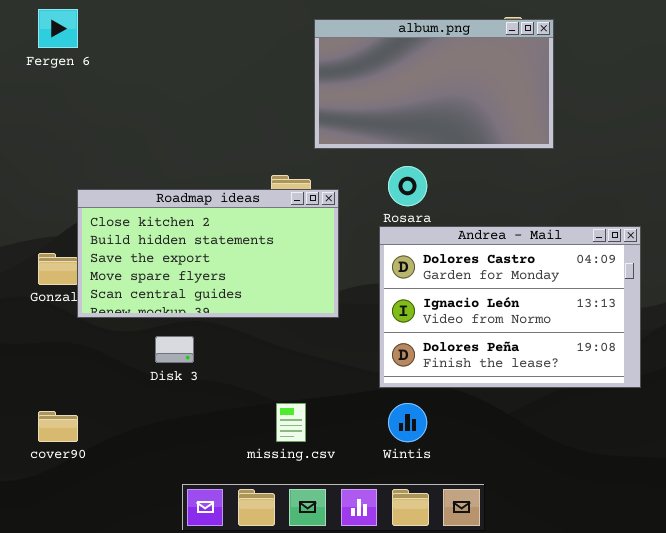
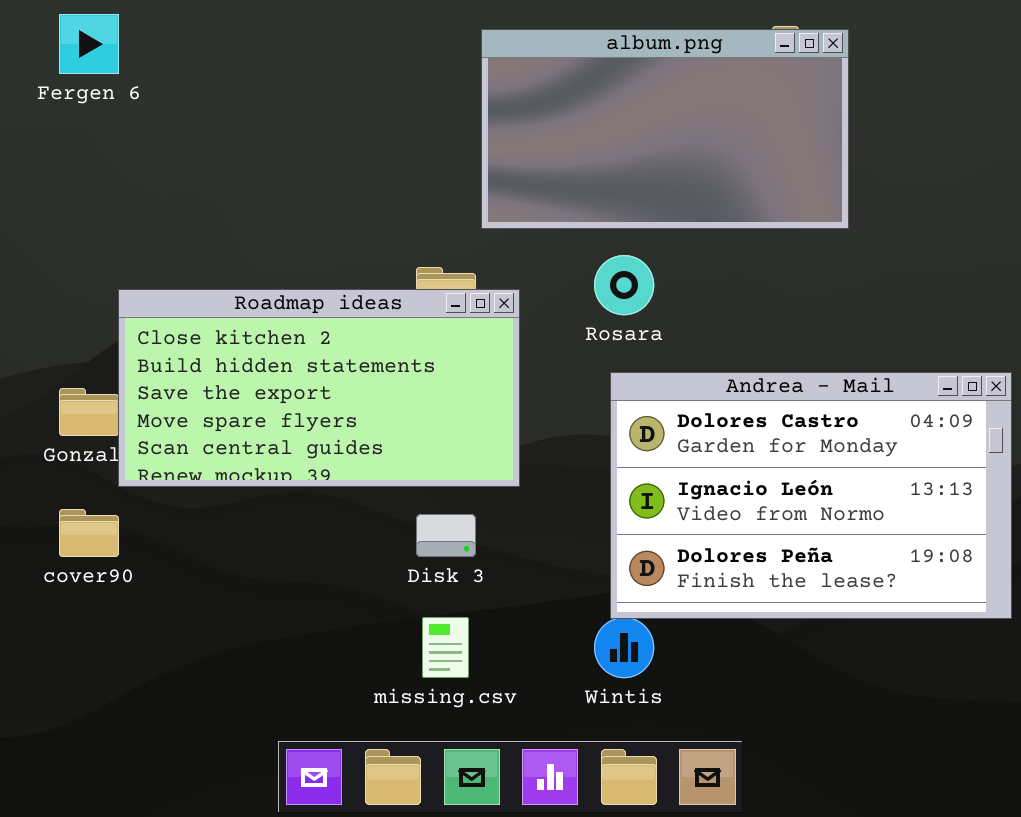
Andrea - Mail: [379,226,641,388] -> [610,372,1012,619], moved
Disk 3: [155,336,194,363] -> [416,514,476,557], moved
cover90: [38,411,78,442] -> [59,509,119,557], moved

